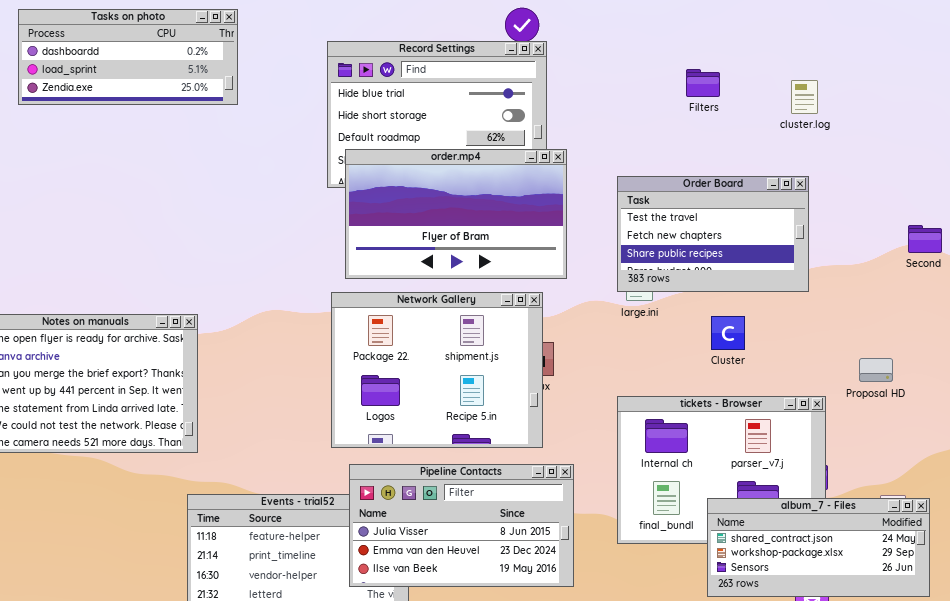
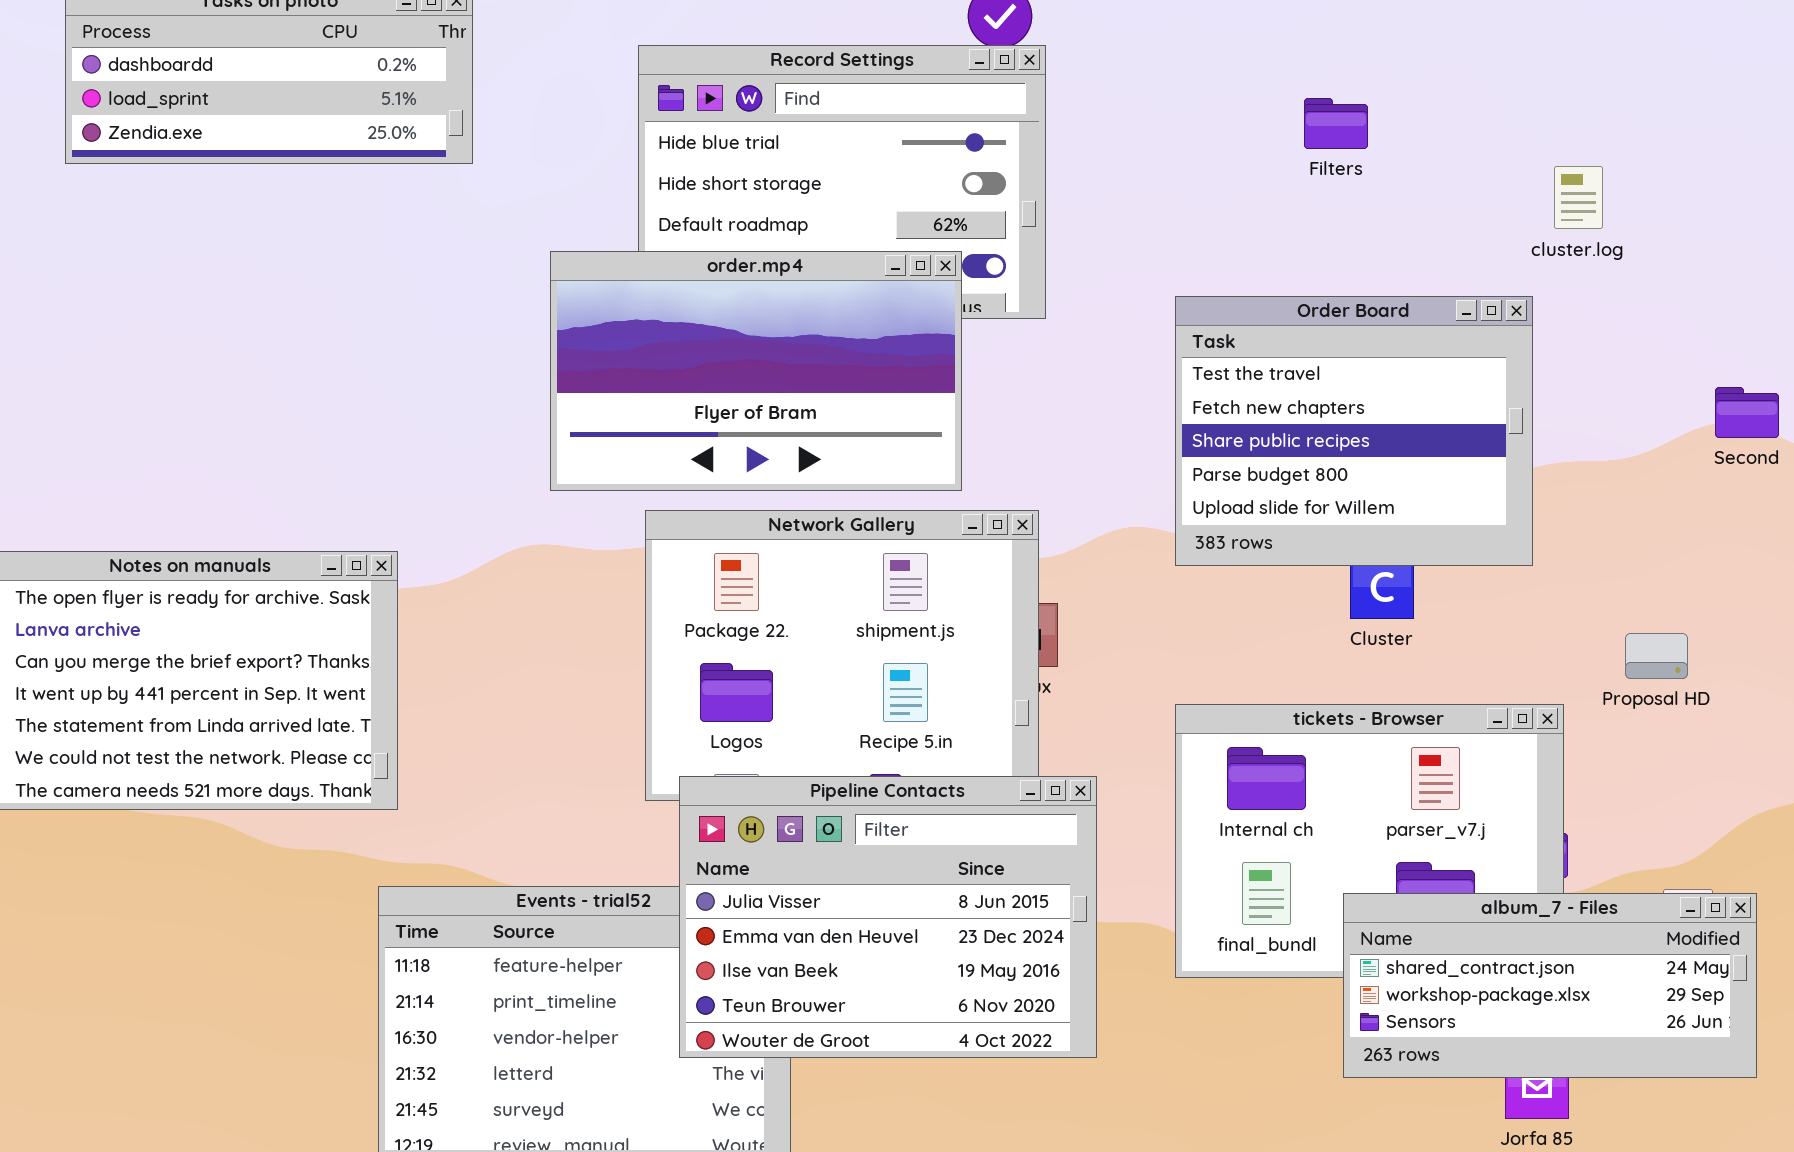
cluster.log: [791,80,818,114] -> [1554,166,1603,229], moved
order.mp4: [345,149,567,279] -> [550,251,962,491], moved
Order Board: [617,176,809,292] -> [1175,296,1533,566], resized
Pipeline Contacts: [349,464,574,587] -> [679,776,1097,1058], resized

